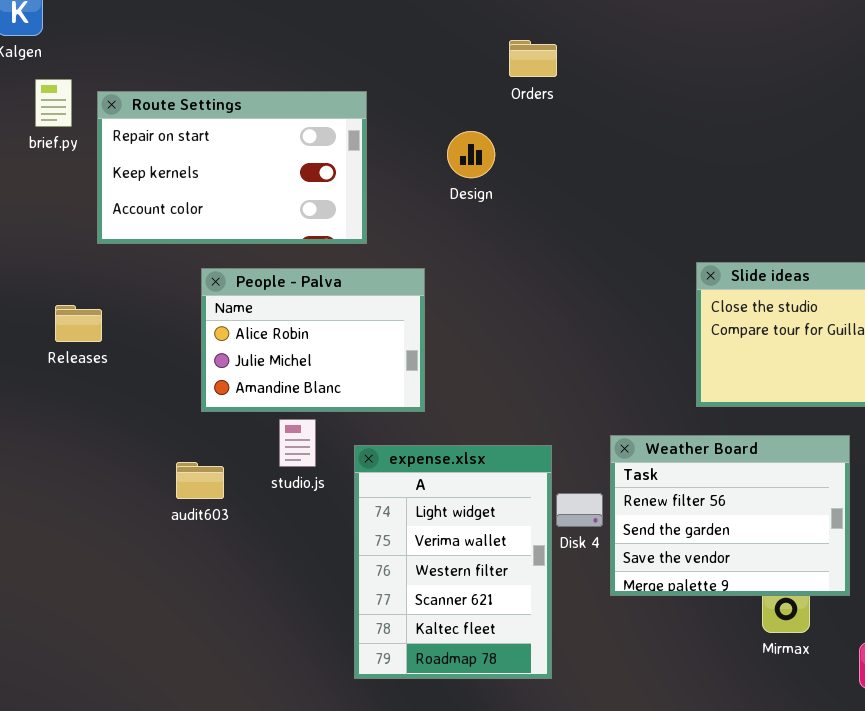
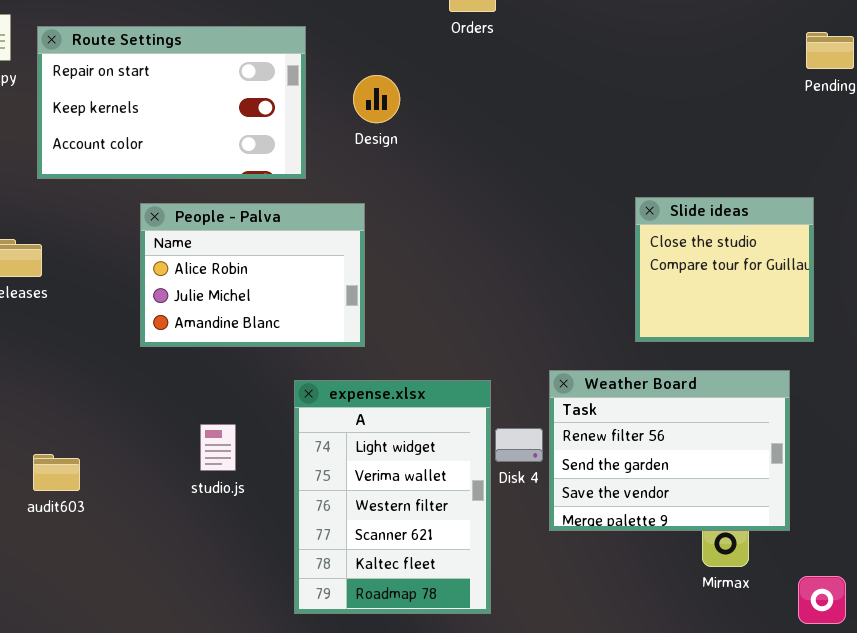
Design: [447,131,495,178] -> [353,75,400,123], moved
studio.js: [279,419,316,467] -> [200,424,236,471], moved
audit603: [176,462,224,499] -> [33,454,80,491], moved

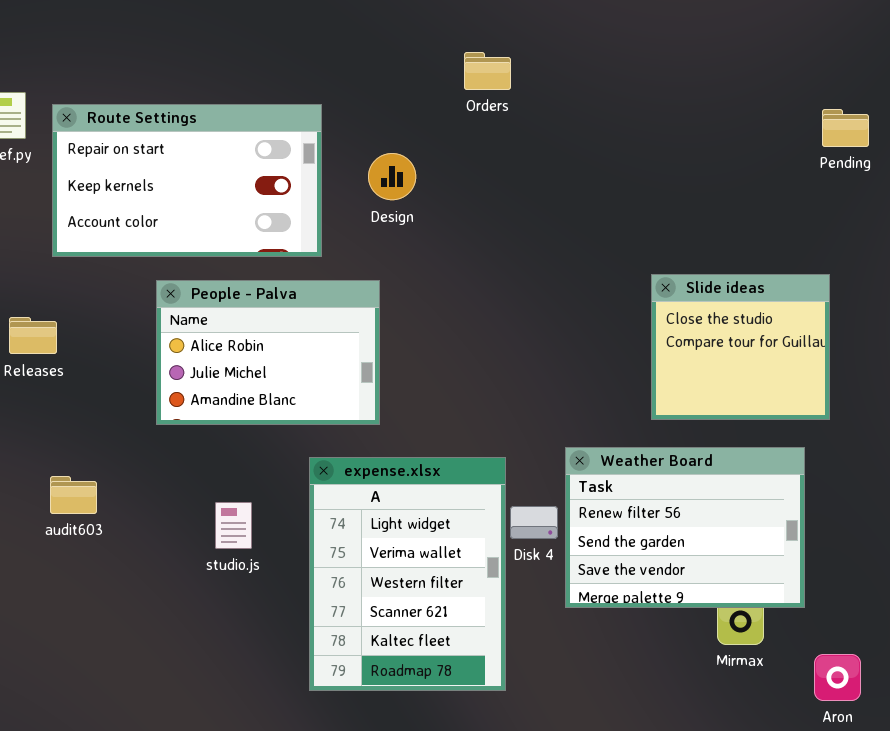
audit603: [33,454,80,491] -> [50,476,97,514], moved

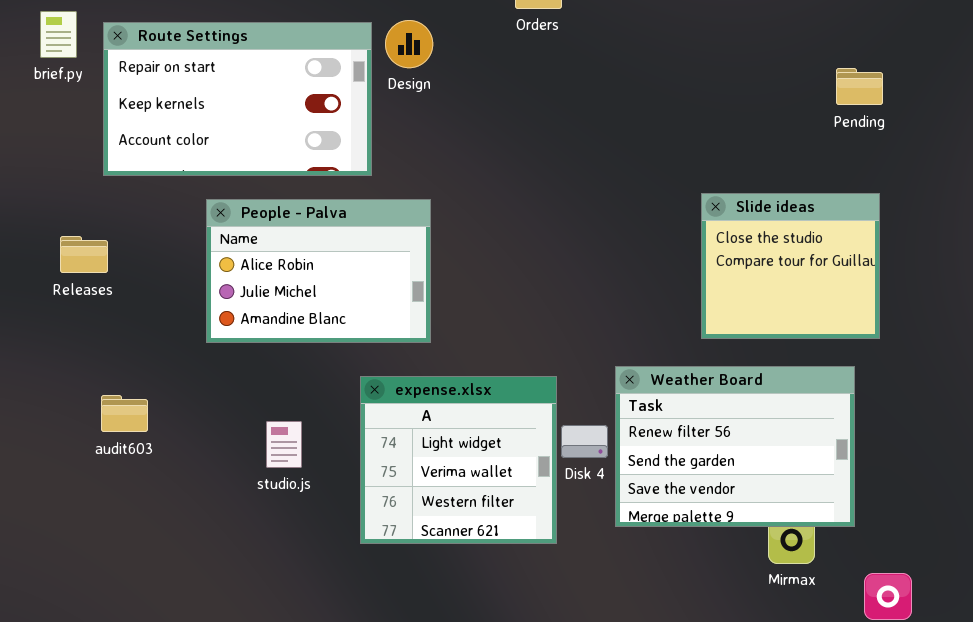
Pending: [822,109,869,147] -> [836,68,883,105], moved
Design: [368,153,416,200] -> [385,20,433,68], moved
expense.xlsx: [309,457,506,691] -> [360,376,557,544], resized

